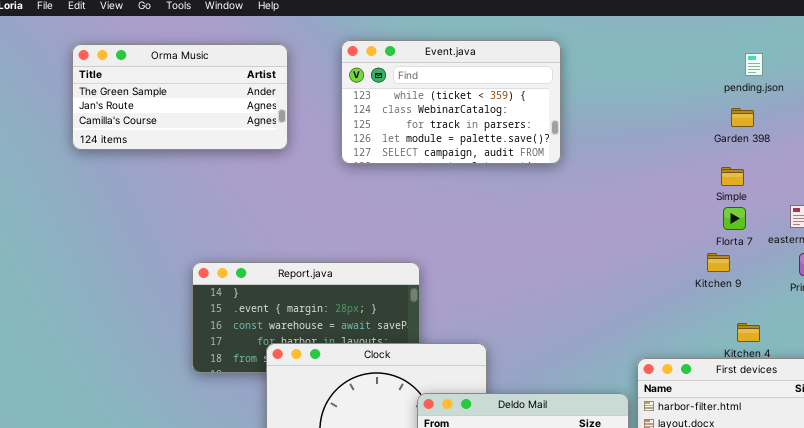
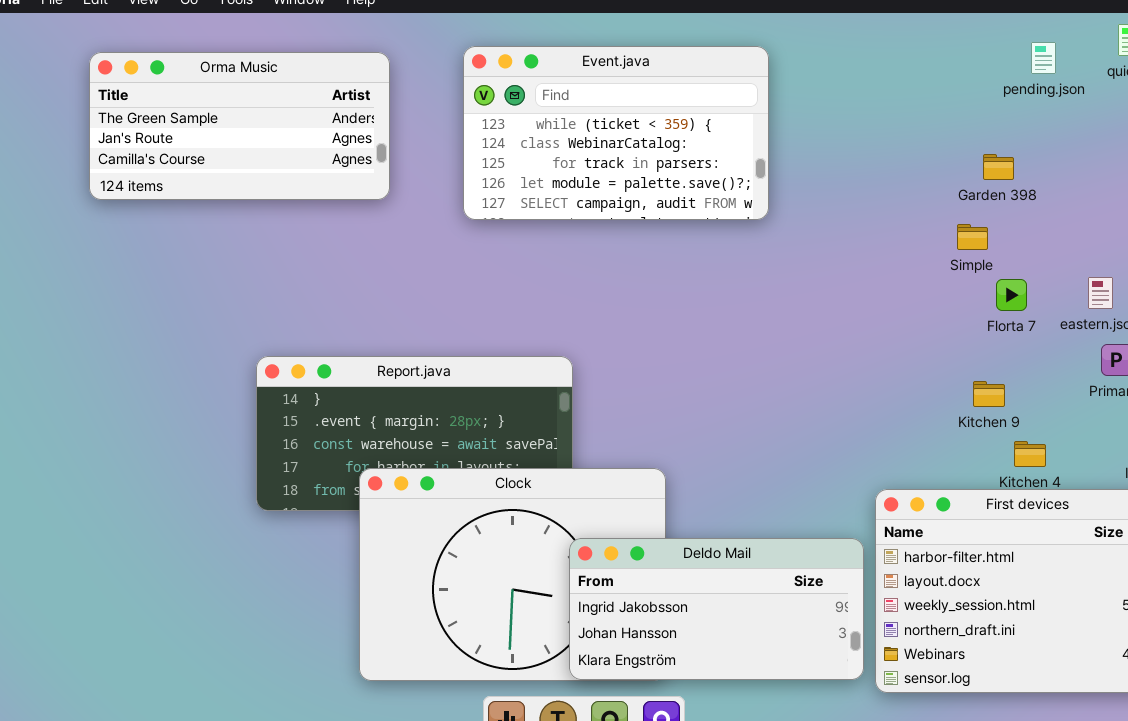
pending.json: [745,53,763,76] -> [1031,42,1056,74], moved
Garden 398: [731,108,754,127] -> [983,154,1014,180], moved
Simple: [721,167,744,186] -> [957,224,988,250], moved
Kitchen 9: [707,253,730,272] -> [973,381,1005,407], moved

